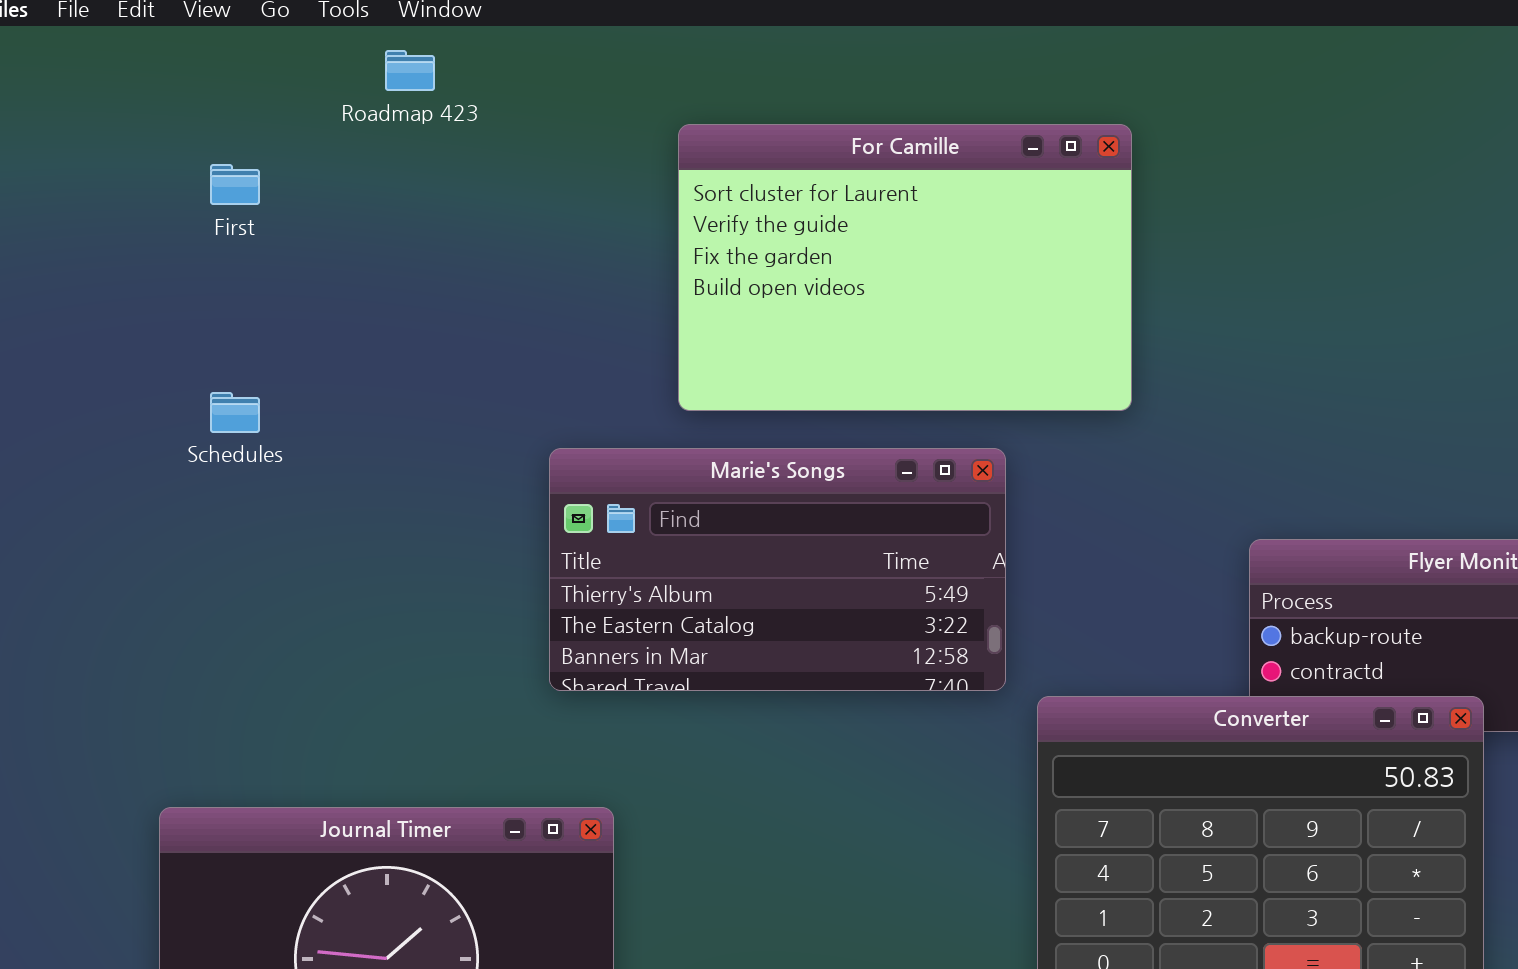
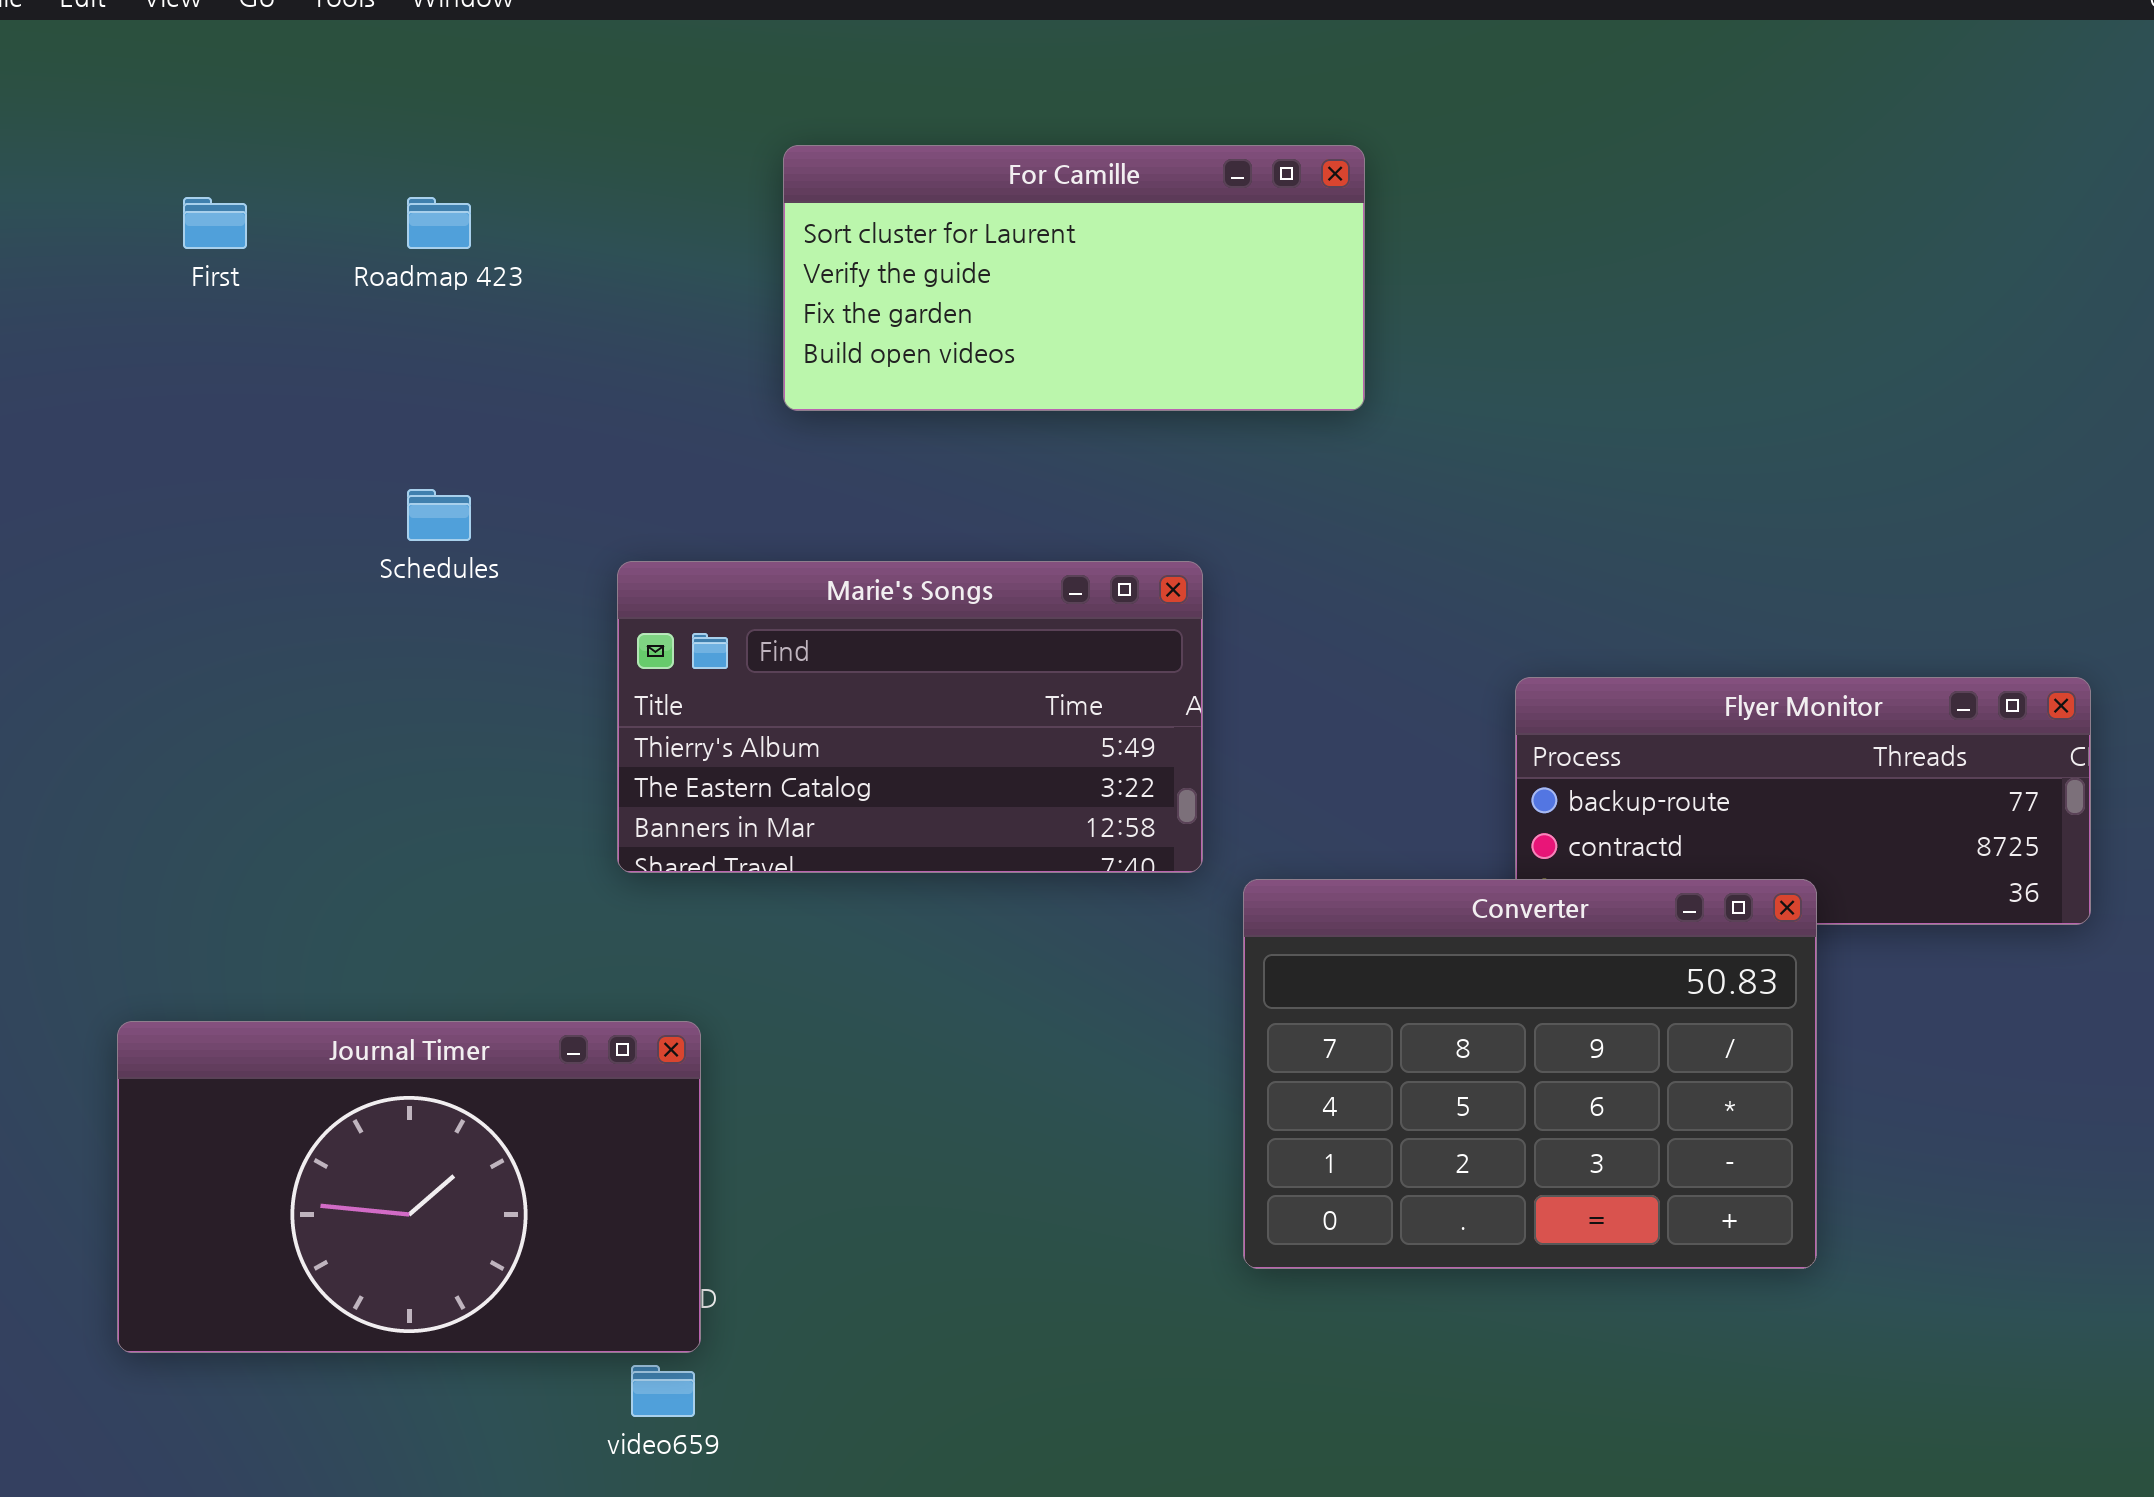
Roadmap 423: [385,50,435,91] -> [407,197,471,249], moved
For Camille: [678,124,1132,411] -> [783,145,1365,411], resized
Schedules: [210,392,260,433] -> [407,489,471,541], moved

